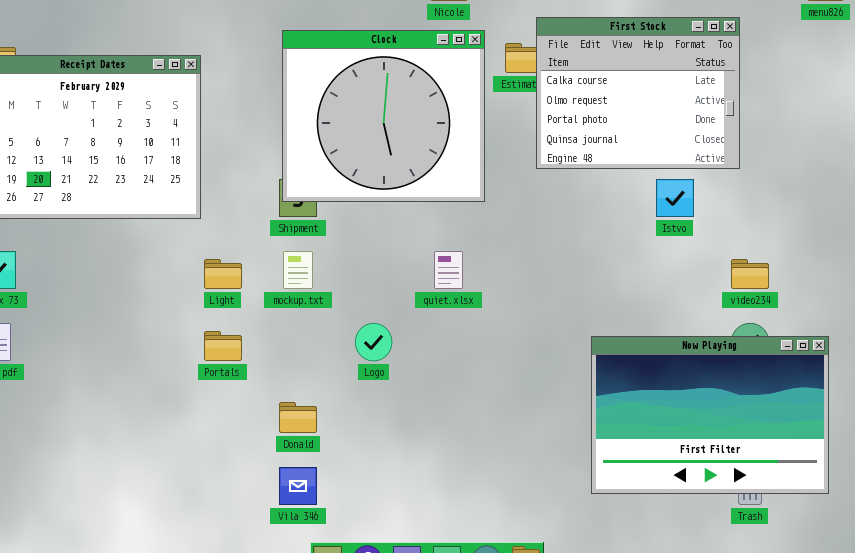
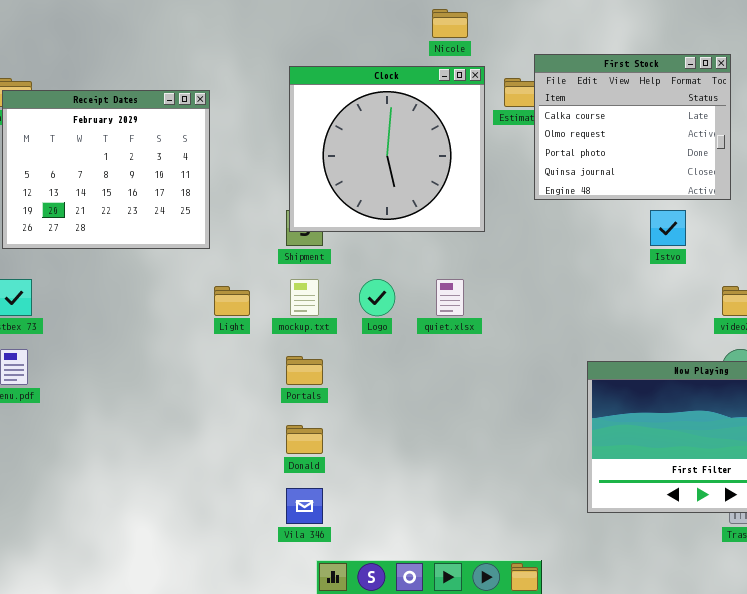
Logo: [355,323,392,361] -> [359,279,395,316], moved
Portals: [204,331,242,361] -> [286,356,323,385], moved

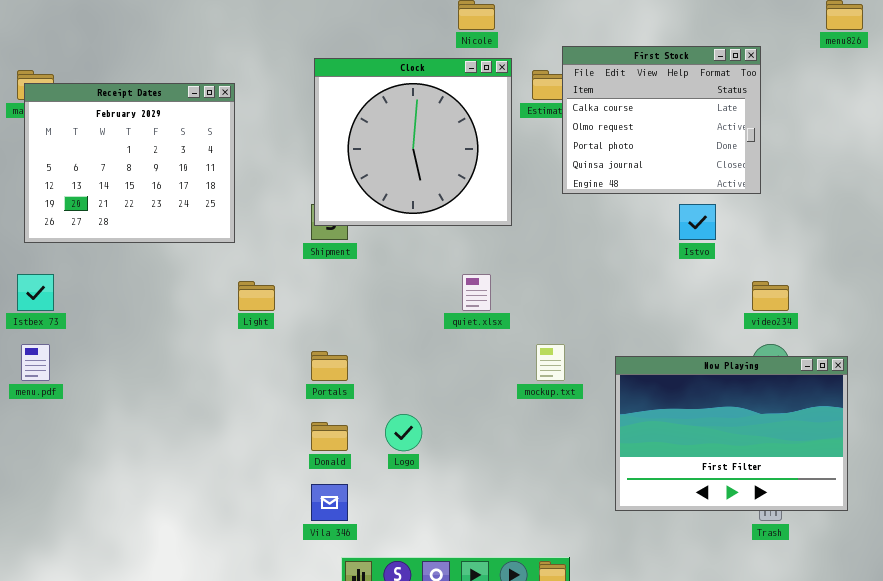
mockup.txt: [290,279,319,316] -> [536,344,565,381], moved
Logo: [359,279,395,316] -> [385,414,422,451], moved

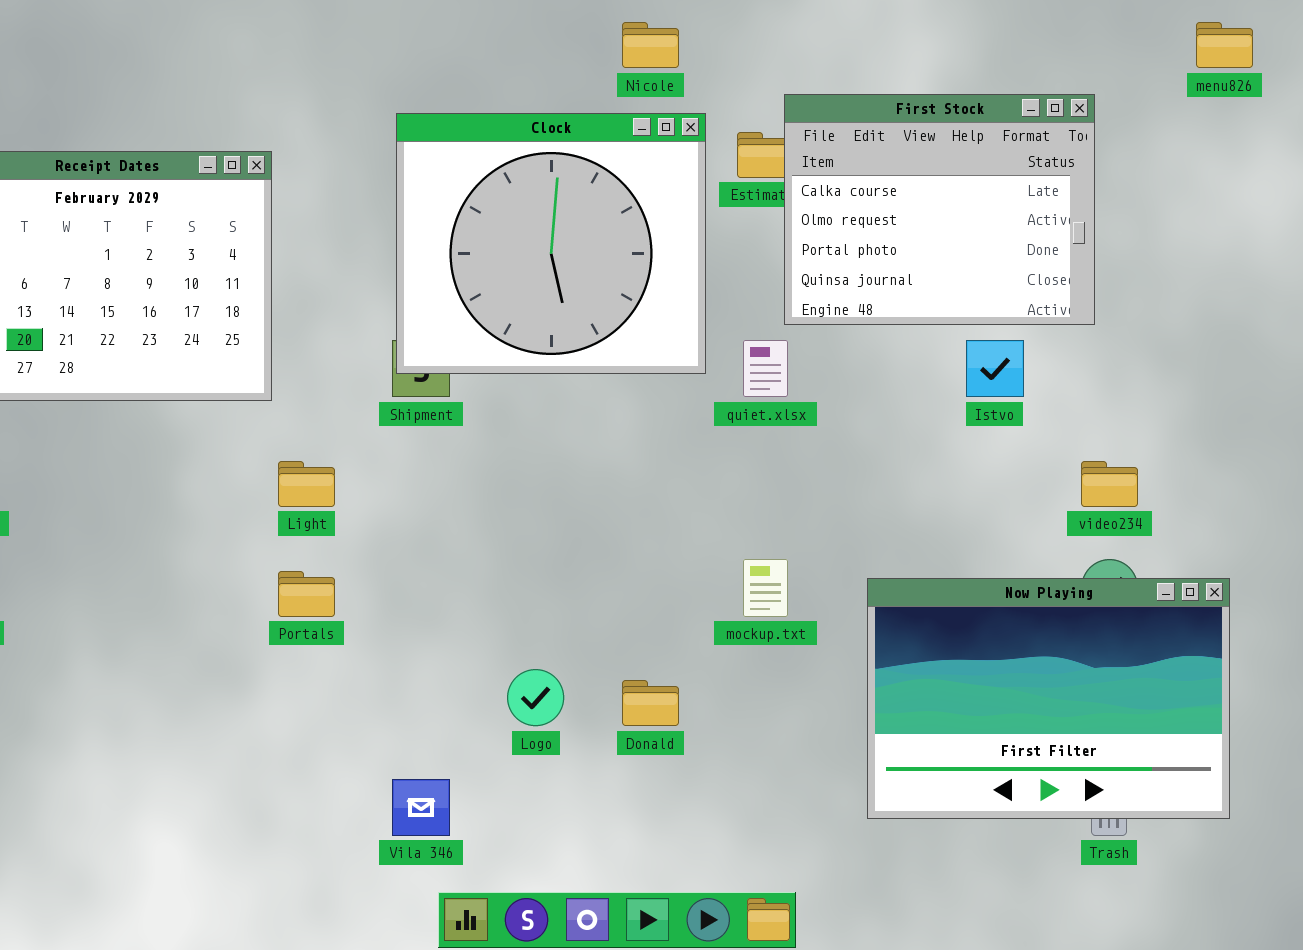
quiet.xlsx: [462,274,491,311] -> [743,340,788,397], moved
Portals: [311,351,348,381] -> [278,571,335,617], moved
Donald: [311,422,348,451] -> [622,680,679,726], moved

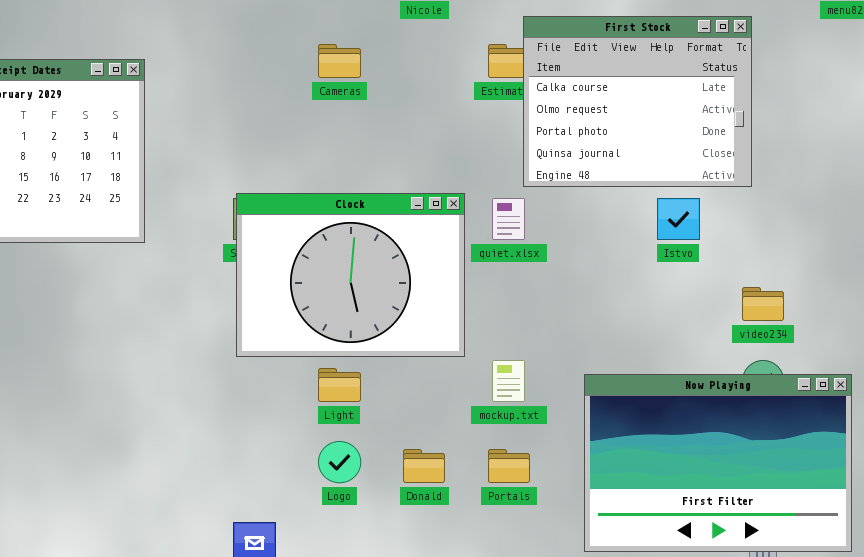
Clock: [396,113,706,374] -> [236,193,465,357], moved, resized
Light: [278,461,335,507] -> [318,368,361,402], moved
Portals: [278,571,335,617] -> [488,449,530,483], moved

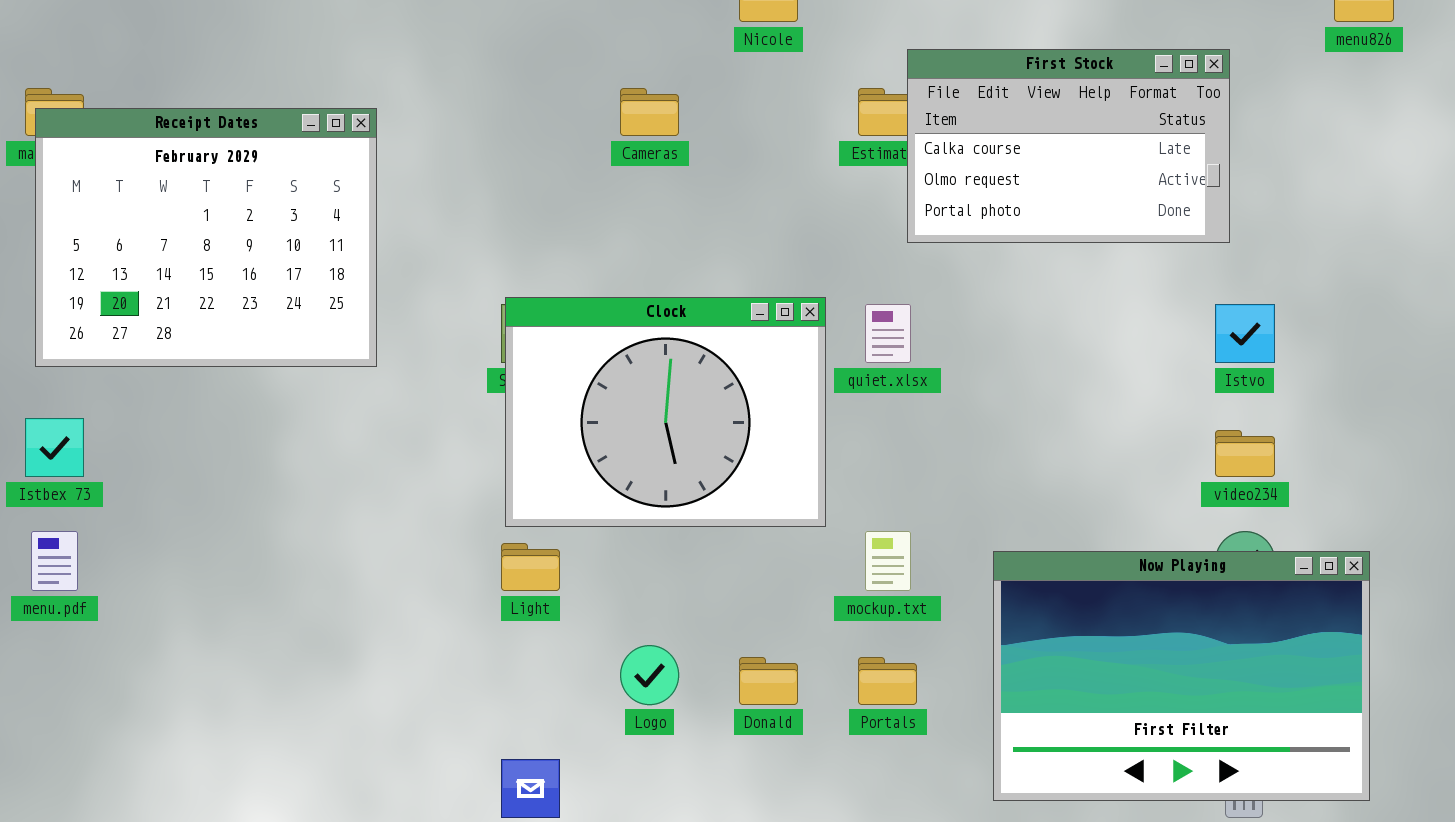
First Stock: [523,16,752,187] -> [907,49,1230,243], resized
Istvo: [657,198,700,240] -> [1215,304,1275,363], moved
Light: [318,368,361,402] -> [501,543,560,591], moved

